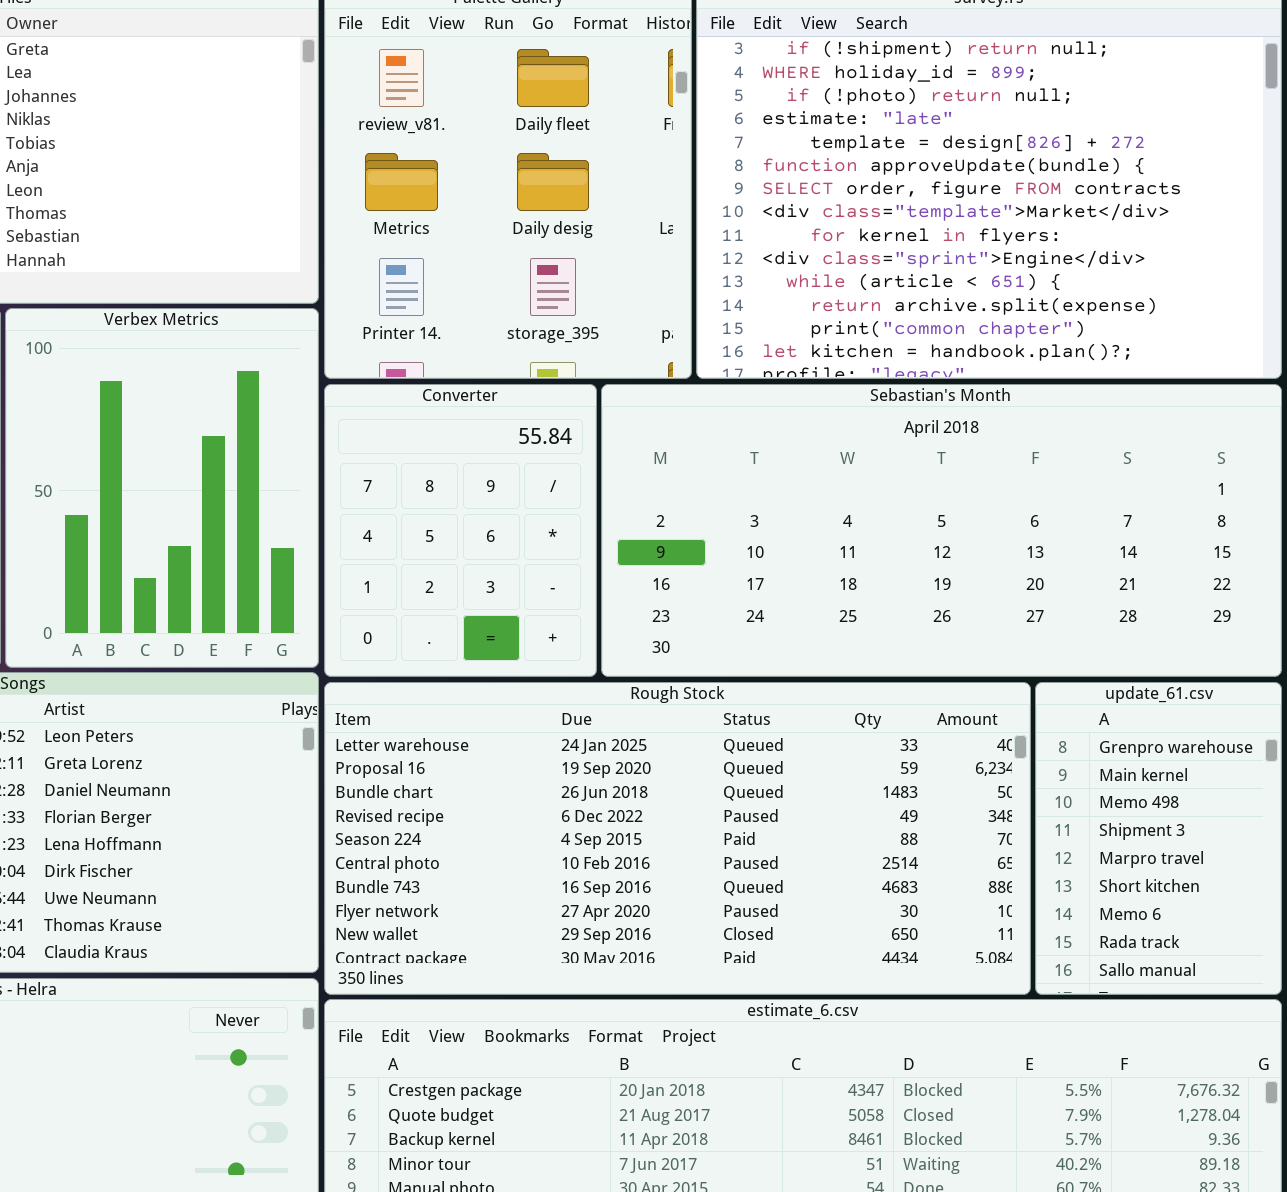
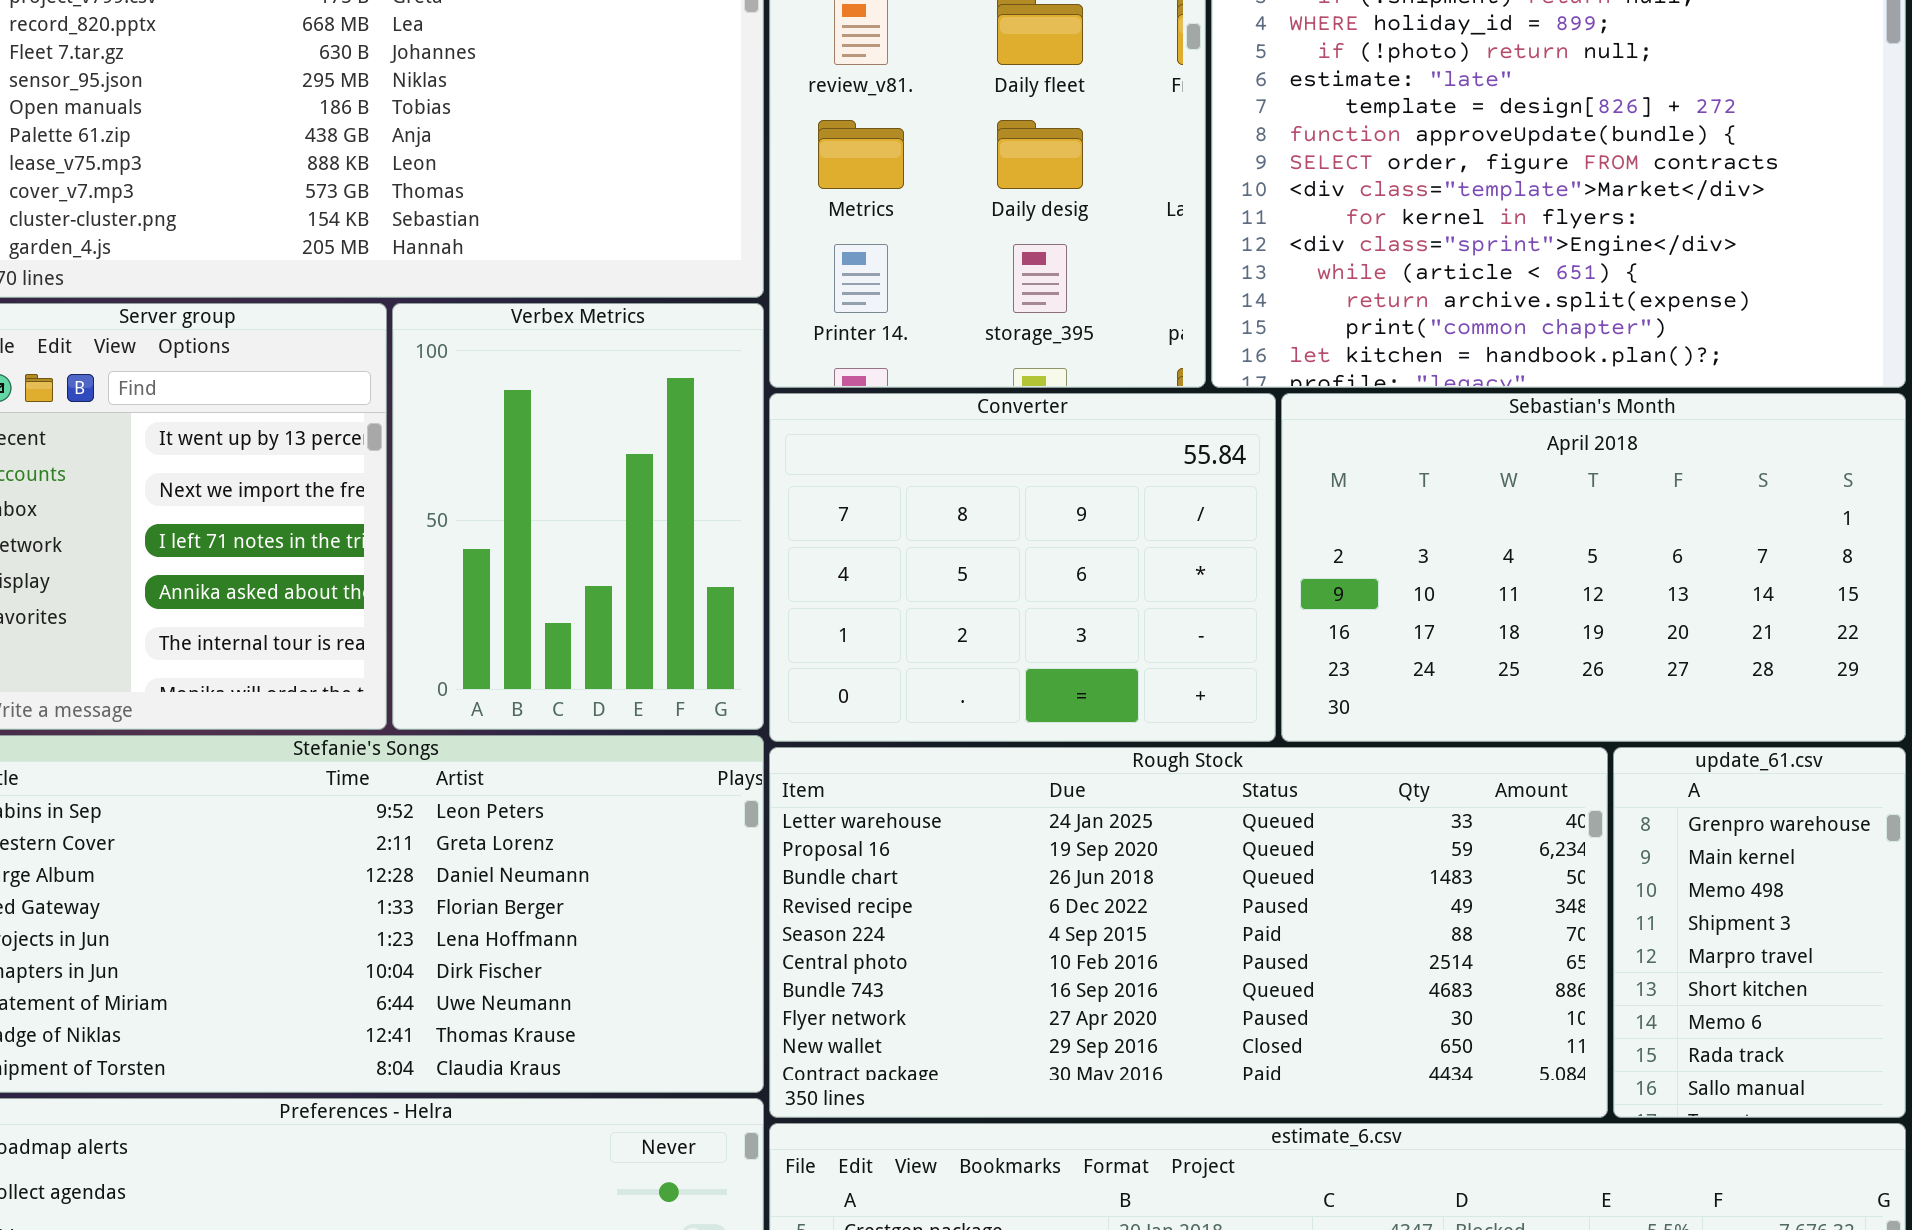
Converter: [324,384,597,677] -> [769,393,1276,742], resized
Sebastian's Month: [601,384,1282,677] -> [1281,393,1906,742], resized

